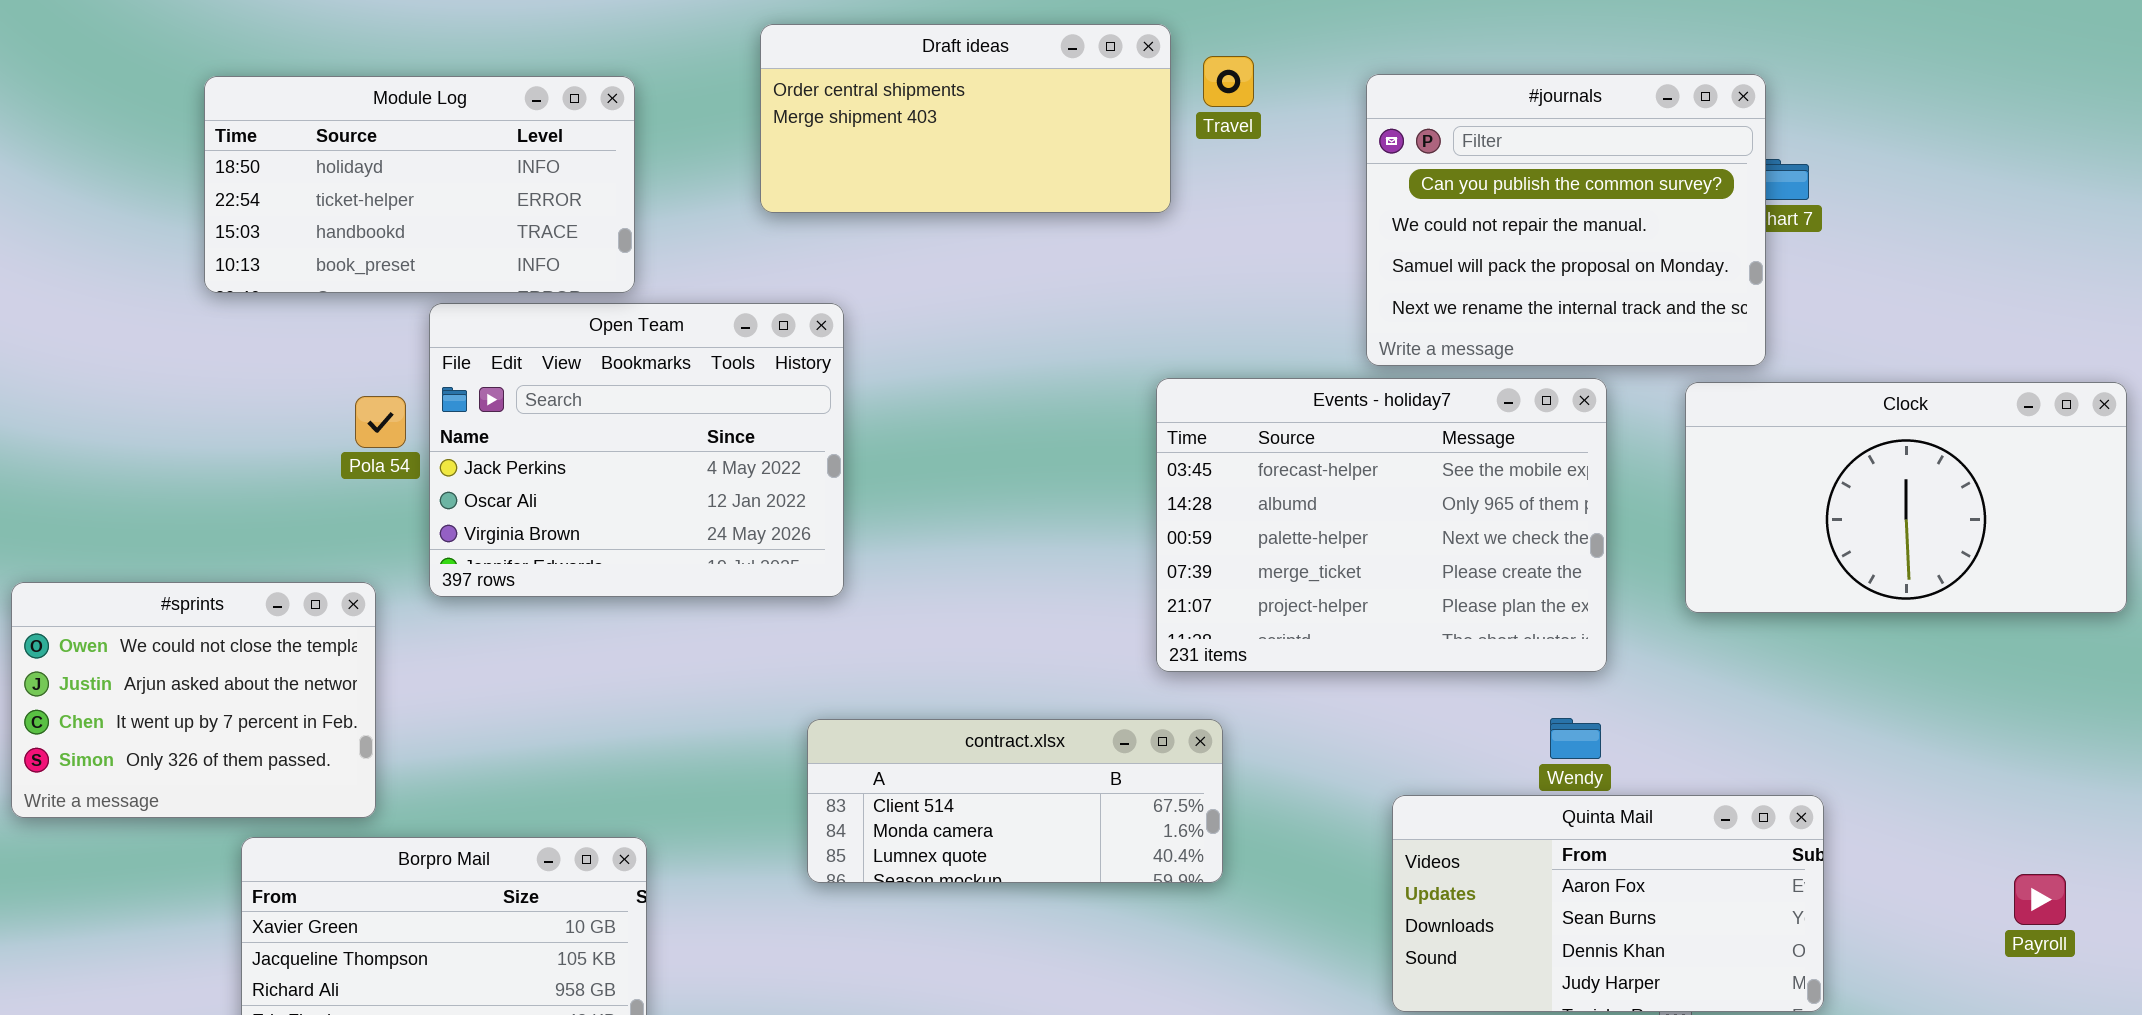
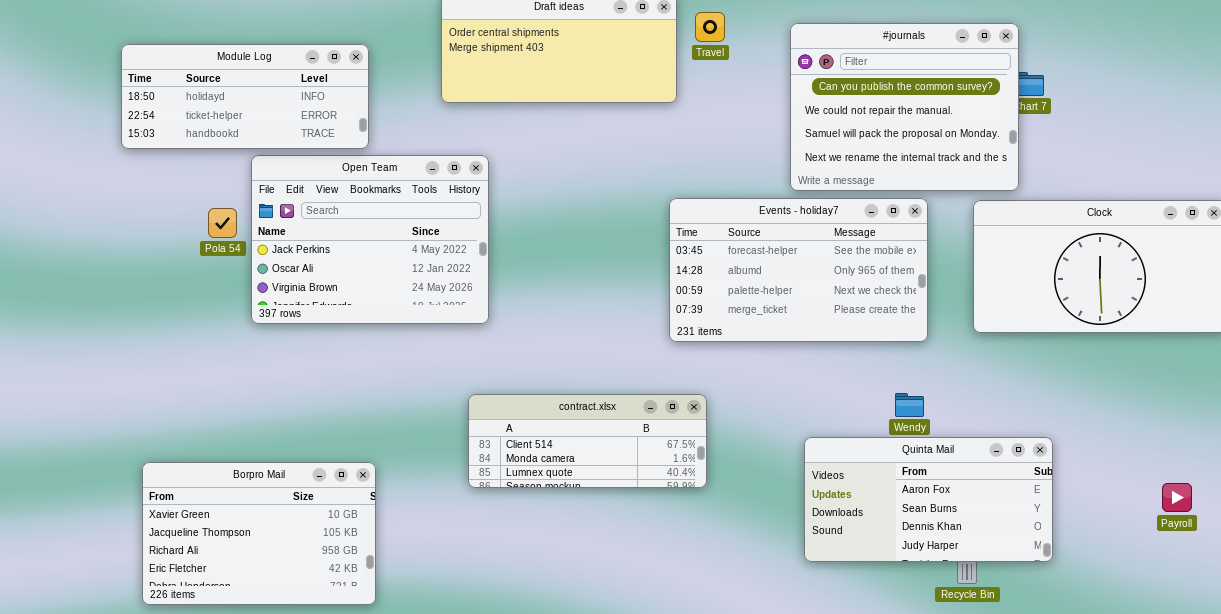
Module Log: [204,76,635,293] -> [121,44,369,149], resized
Events - holiday7: [1156,378,1607,672] -> [669,198,928,342], resized
#sprints: [11,582,376,818] -> none, closed

